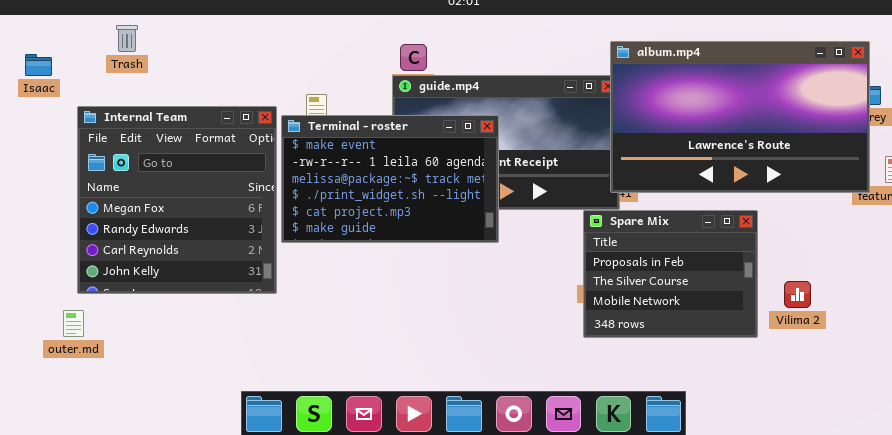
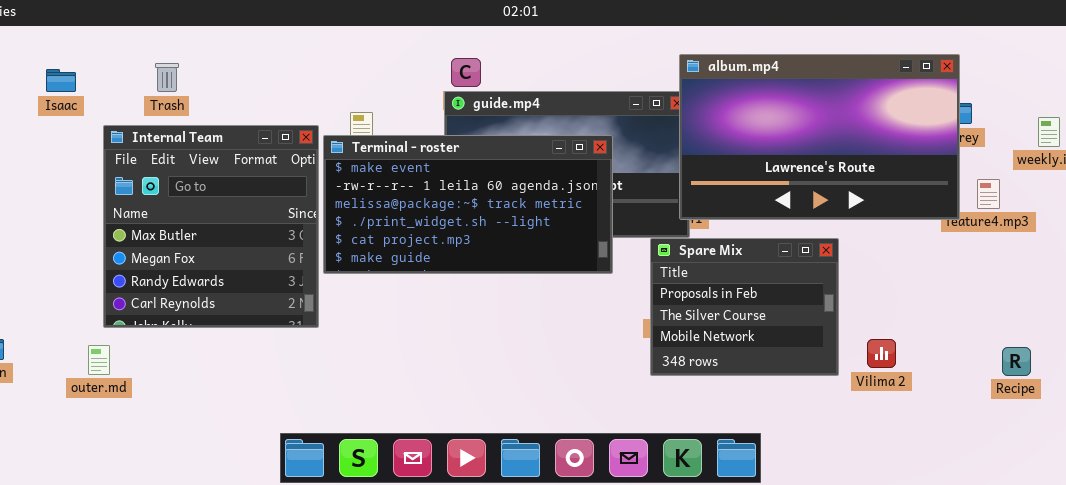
Trash: [116,25,138,52] -> [155,63,179,92], moved
Internal Team: [77,106,277,294] -> [103,125,319,328], scrolled up 1 row
Terminal - roster: [281,115,499,243] -> [323,135,613,274], resized
Vilima 2: [784,281,811,308] -> [867,339,896,368], moved

